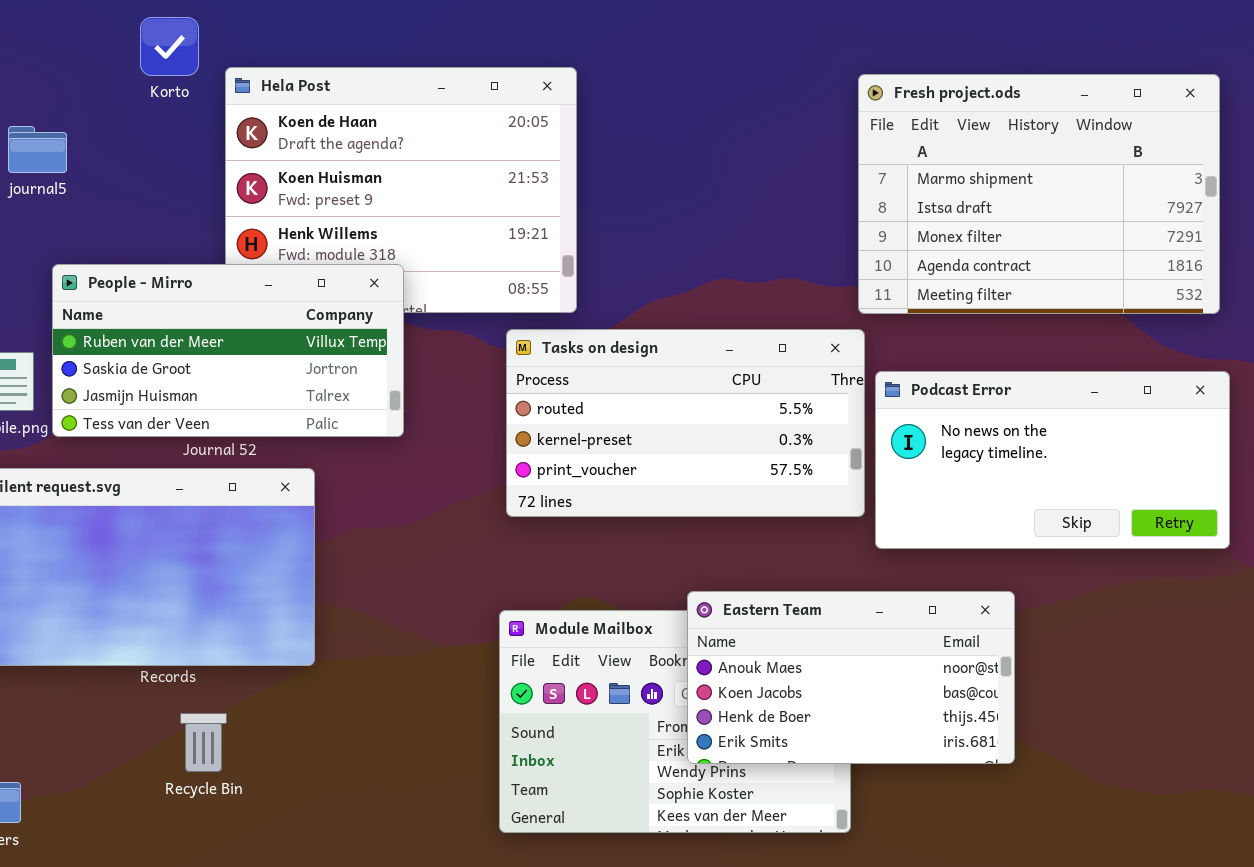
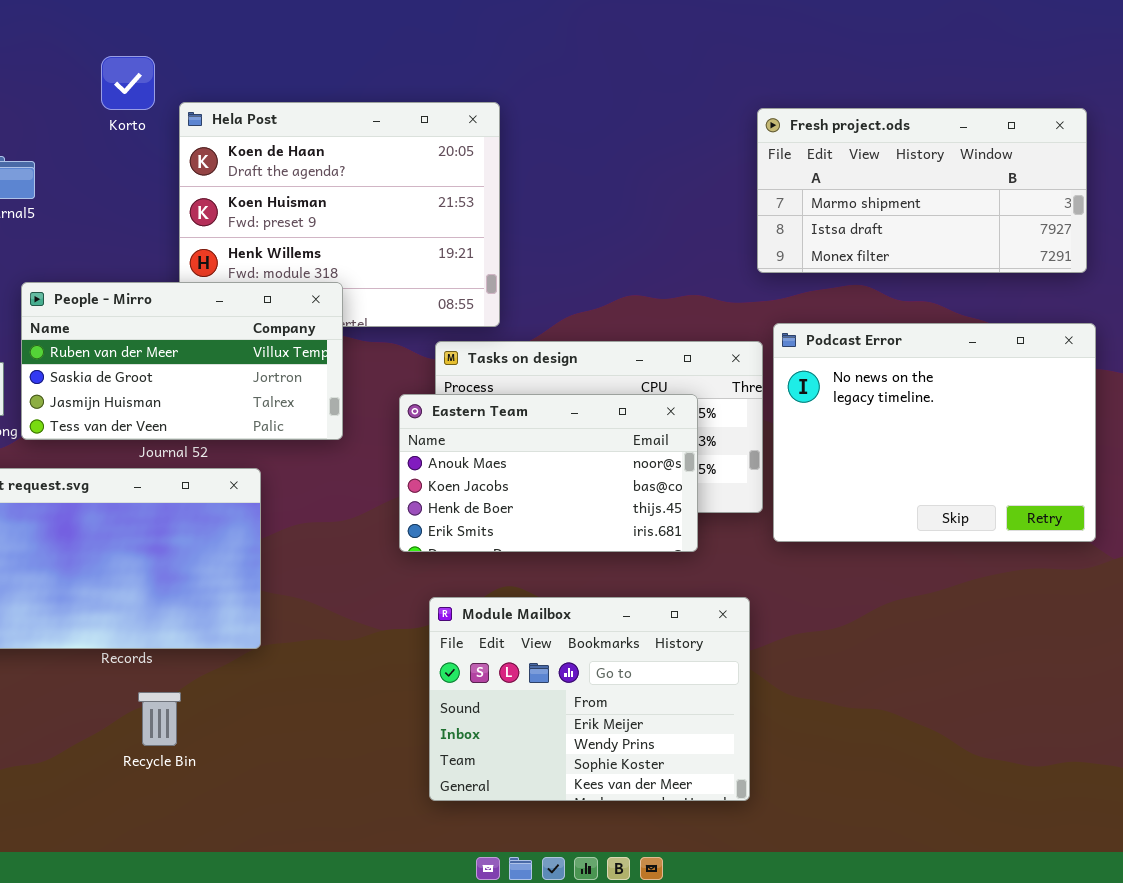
Fresh project.ods: [858,74,1220,314] -> [757,108,1087,273], resized
Podcast Error: [875,371,1230,549] -> [773,323,1096,542], resized
Eastern Team: [687,591,1015,764] -> [399,394,698,552], moved

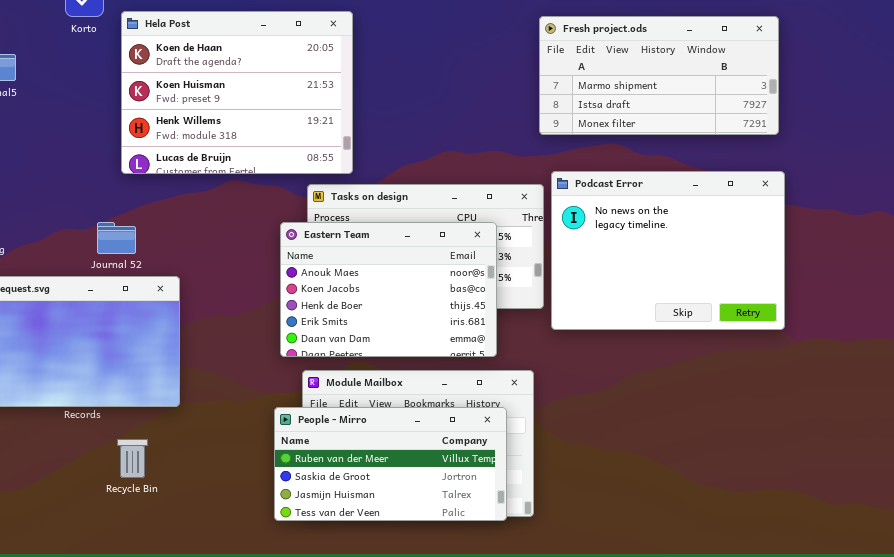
People - Mirro: [21,282,343,440] -> [274,407,507,521], moved
Eastern Team: [399,394,698,552] -> [280,222,497,357], resized
Recycle Bin: [138,692,181,746] -> [117,439,148,478], moved

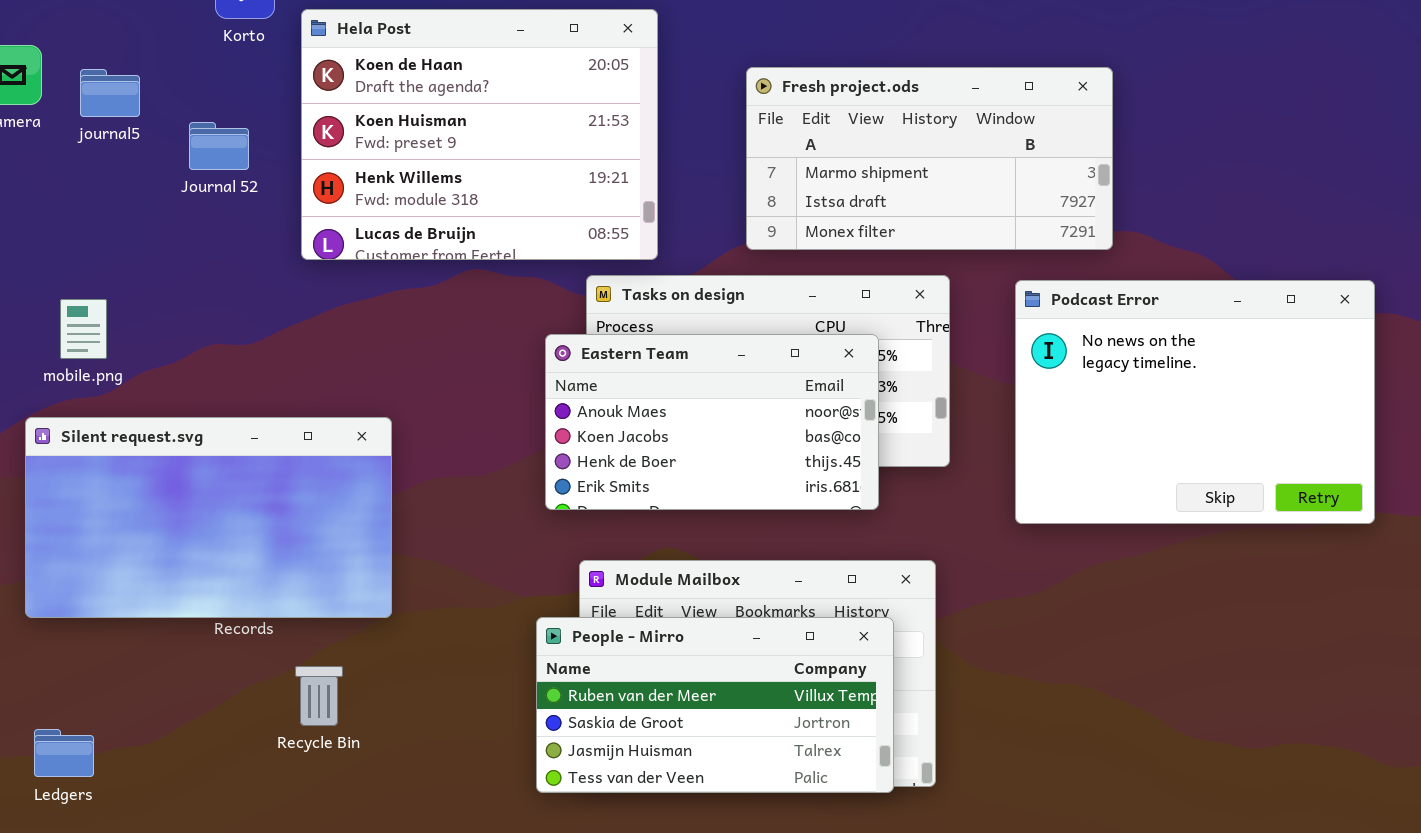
Fresh project.ods: [539,16,779,135] -> [746,67,1113,250], moved
Podcast Error: [551,171,785,330] -> [1015,280,1375,524], moved
Journal 52: [97,222,136,254] -> [189,122,249,170], moved
Eastern Team: [280,222,497,357] -> [545,334,879,510], resized

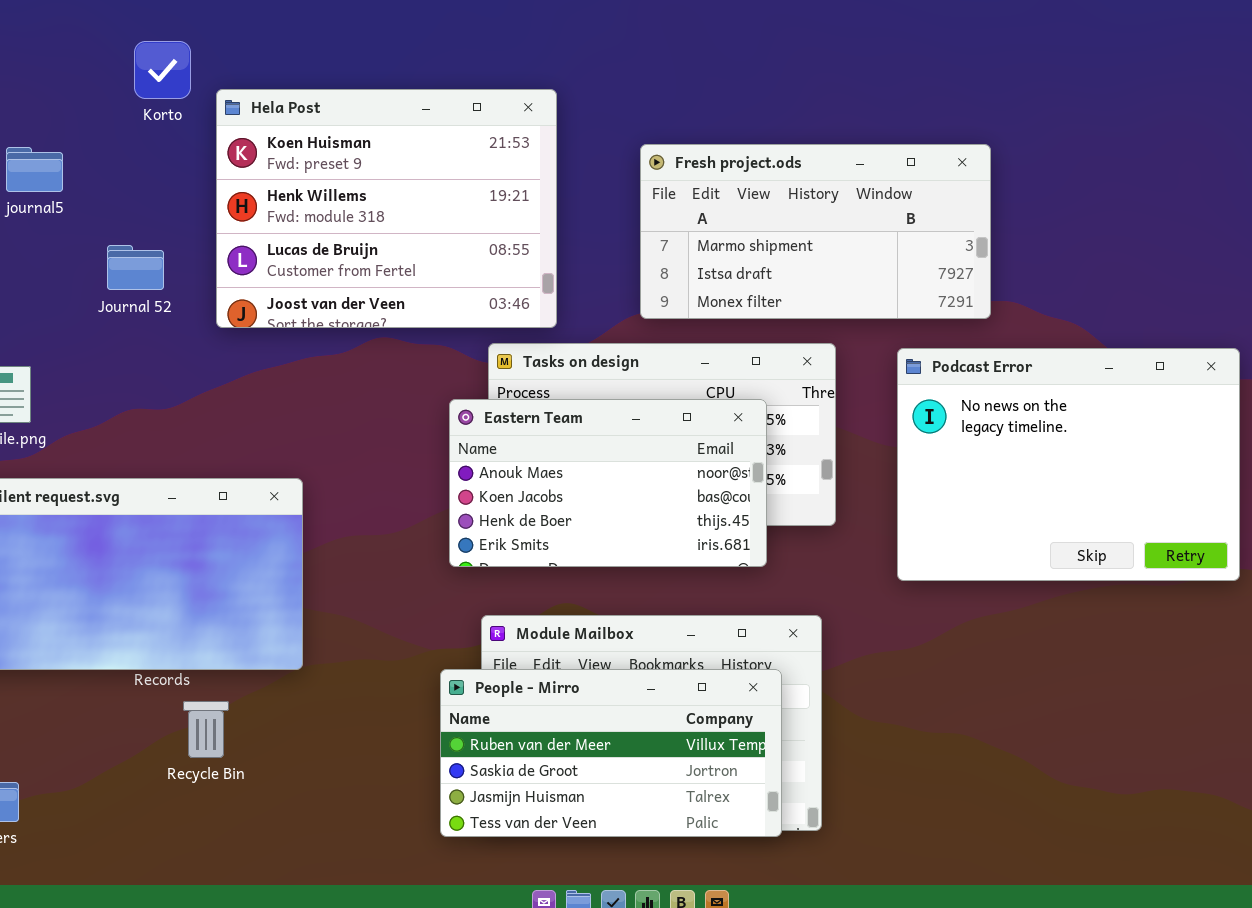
Hela Post: [301,9,658,260] -> [216,89,557,328], scrolled down 1 row
Journal 52: [189,122,249,170] -> [107,245,164,290], moved
Recycle Bin: [295,666,343,726] -> [183,701,229,758], moved

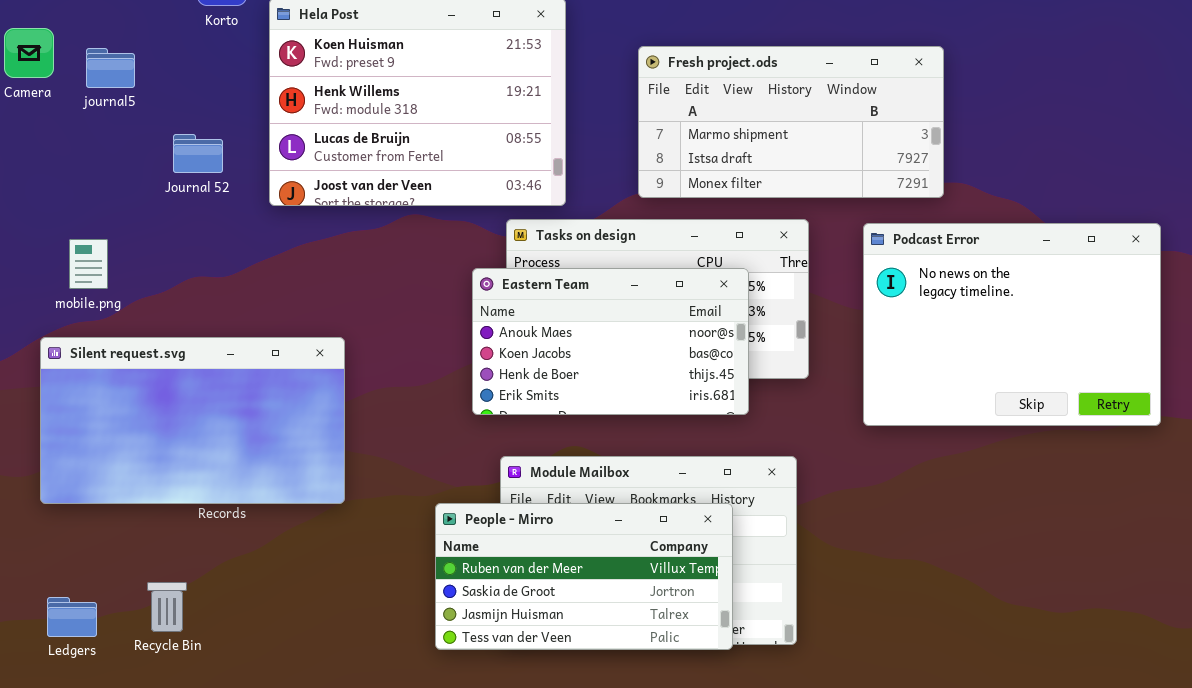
People - Mirro: [440,669,782,837] -> [435,503,733,650], moved
Recycle Bin: [183,701,229,758] -> [147,582,187,632], moved

